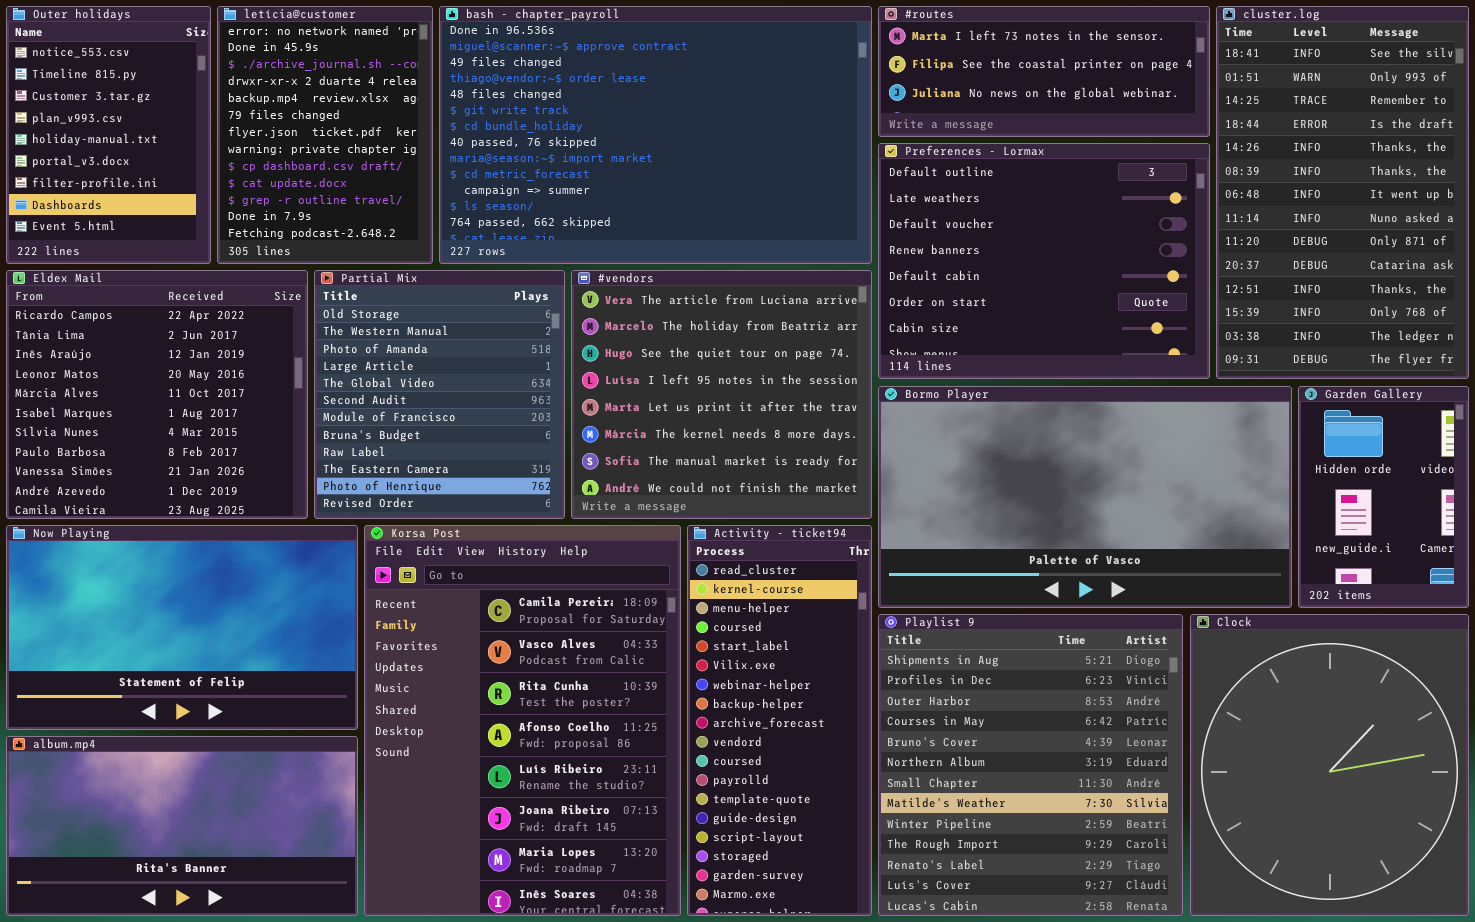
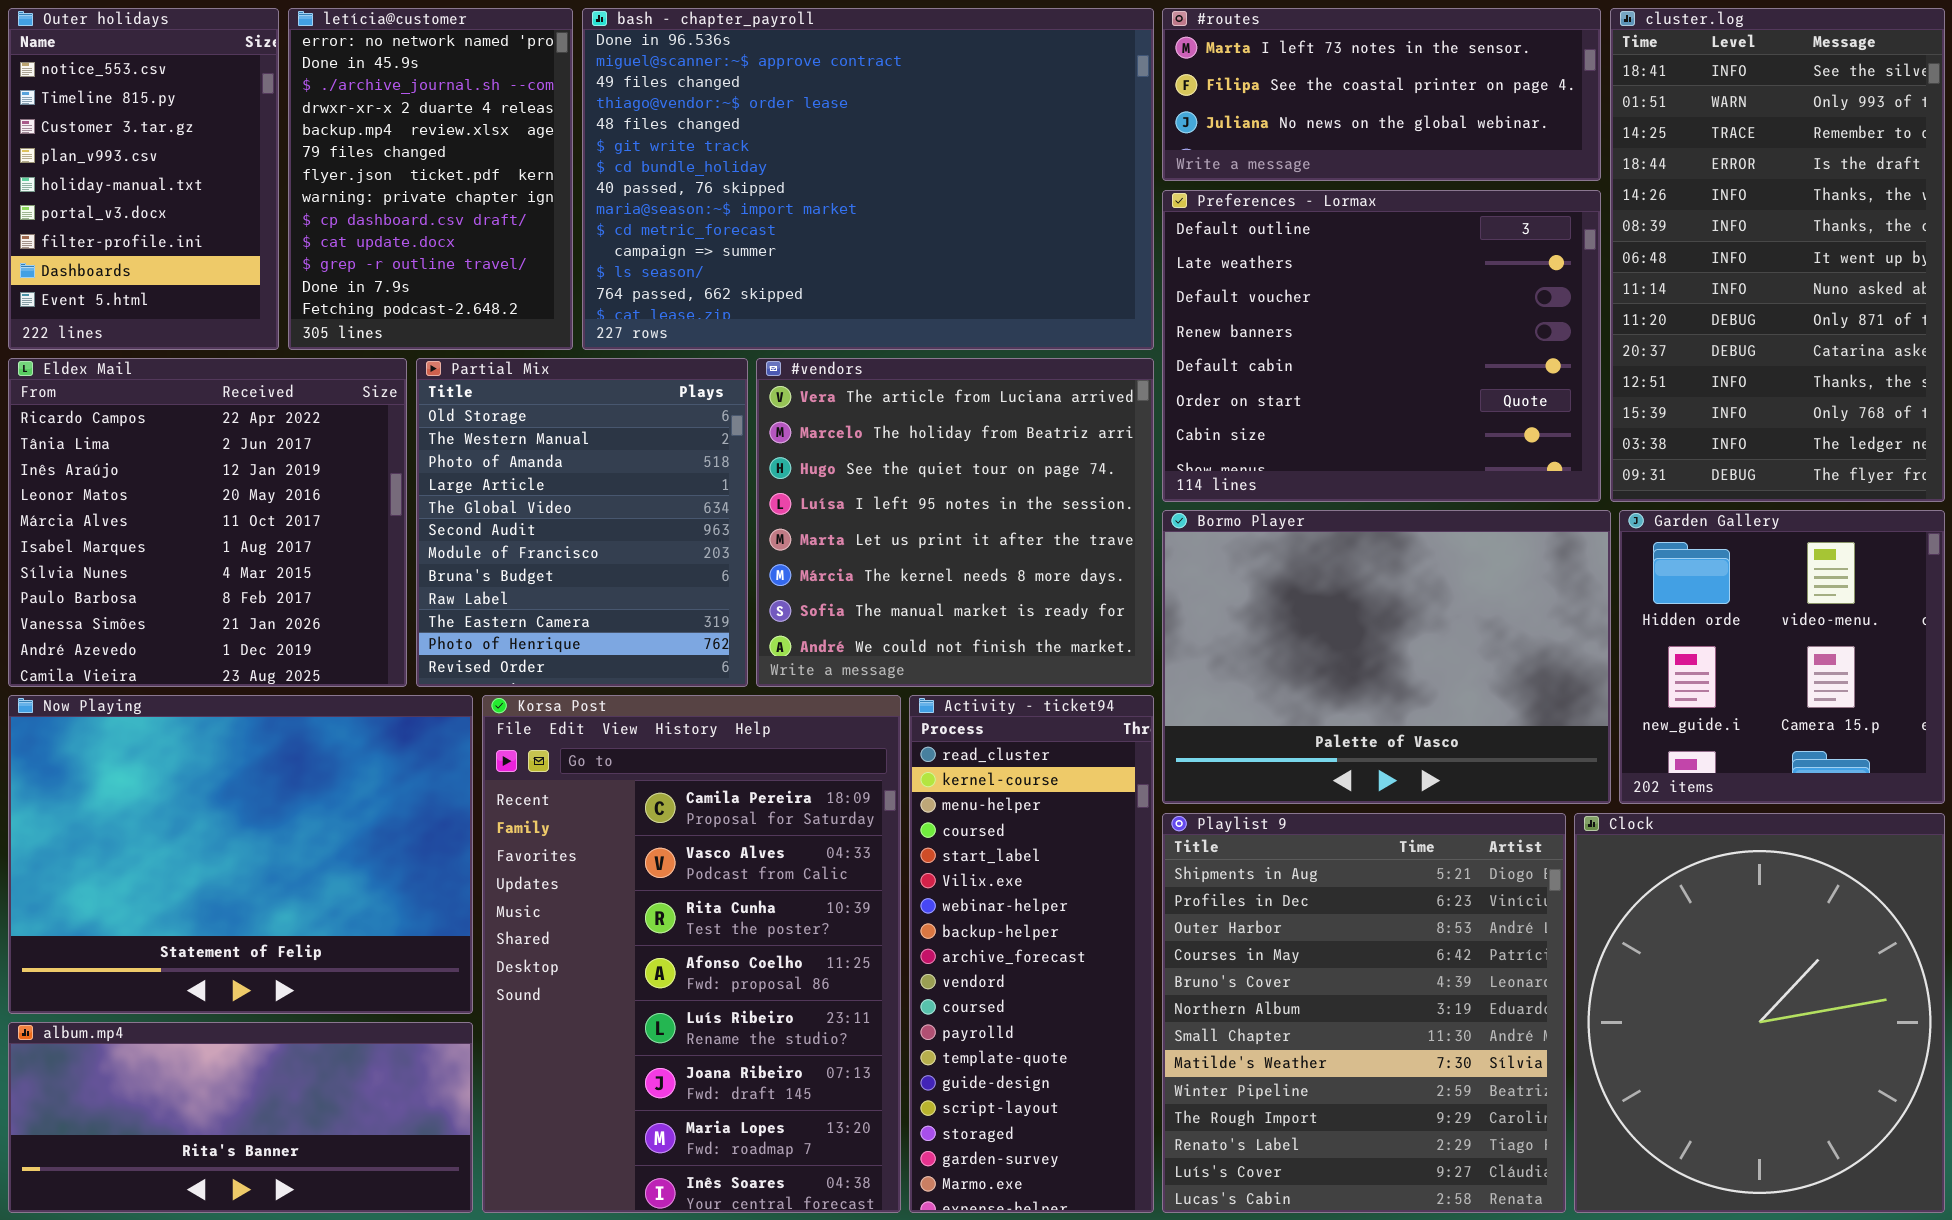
Bormo Player: [878,386,1292,608] -> [1162,510,1611,804], resized
Garden Gallery: [1298,386,1469,608] -> [1619,510,1945,804], resized
Now Playing: [6,525,358,730] -> [8,695,473,1014], resized
album.mp4: [6,736,358,916] -> [8,1022,473,1213], resized

